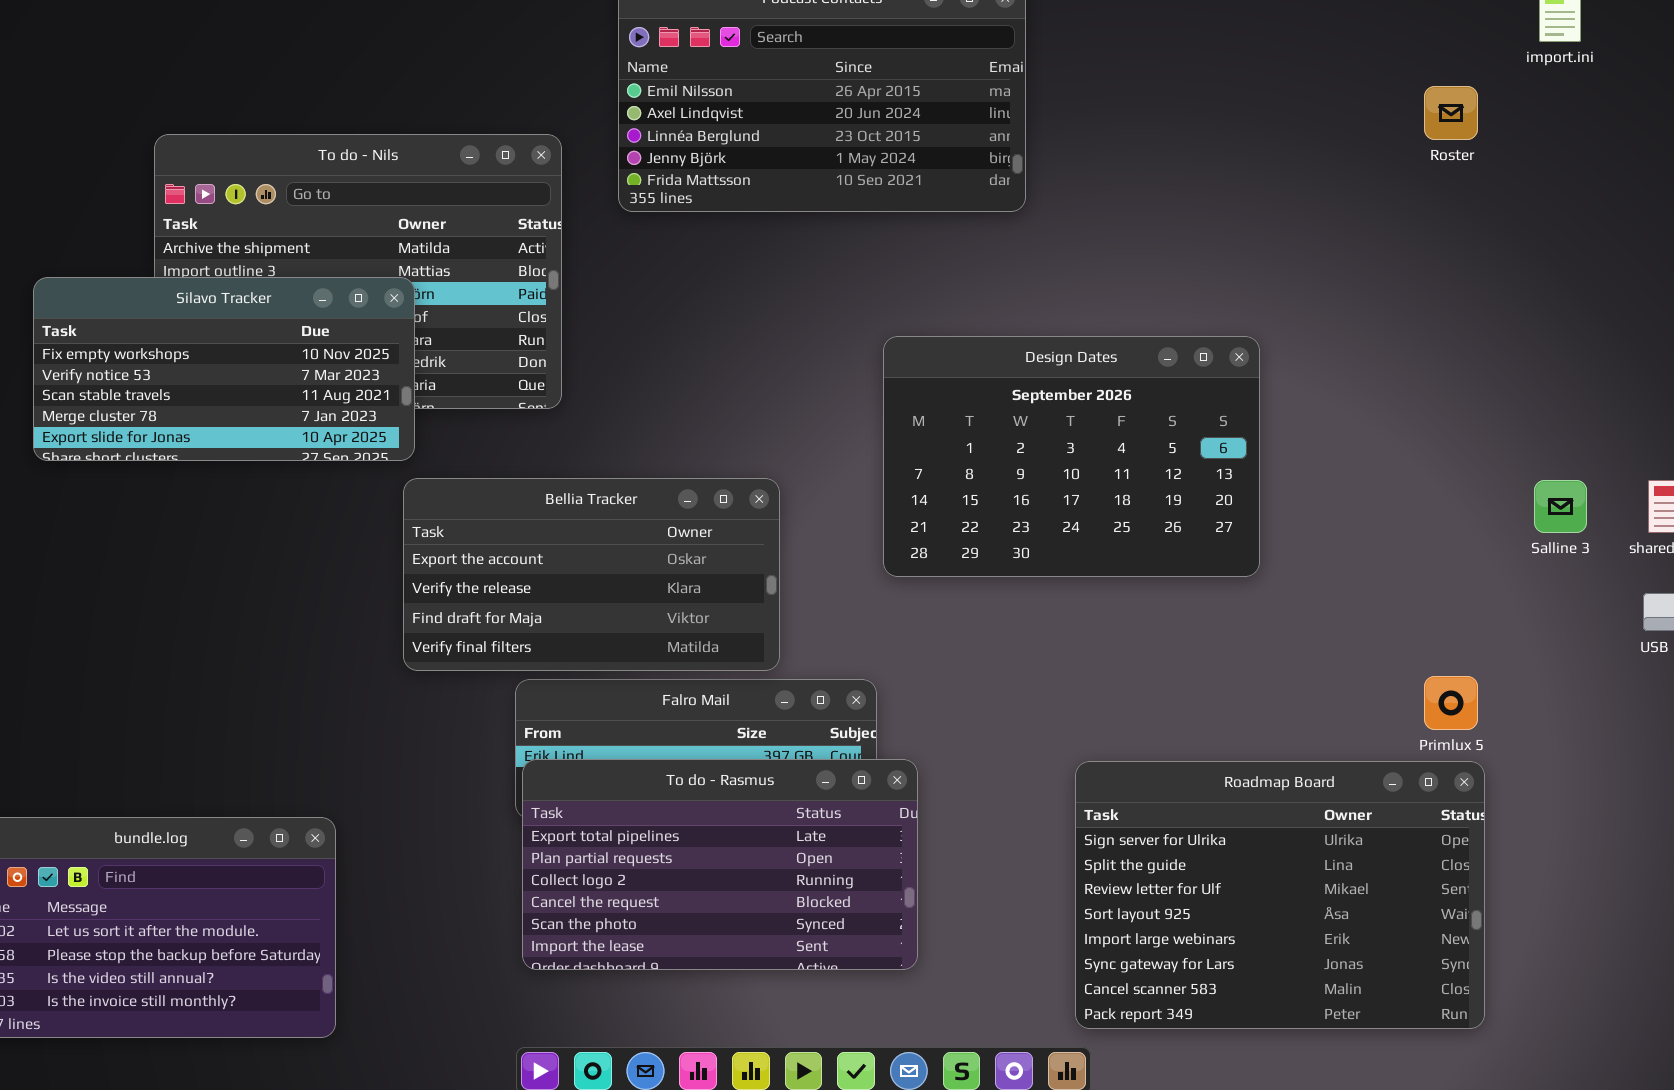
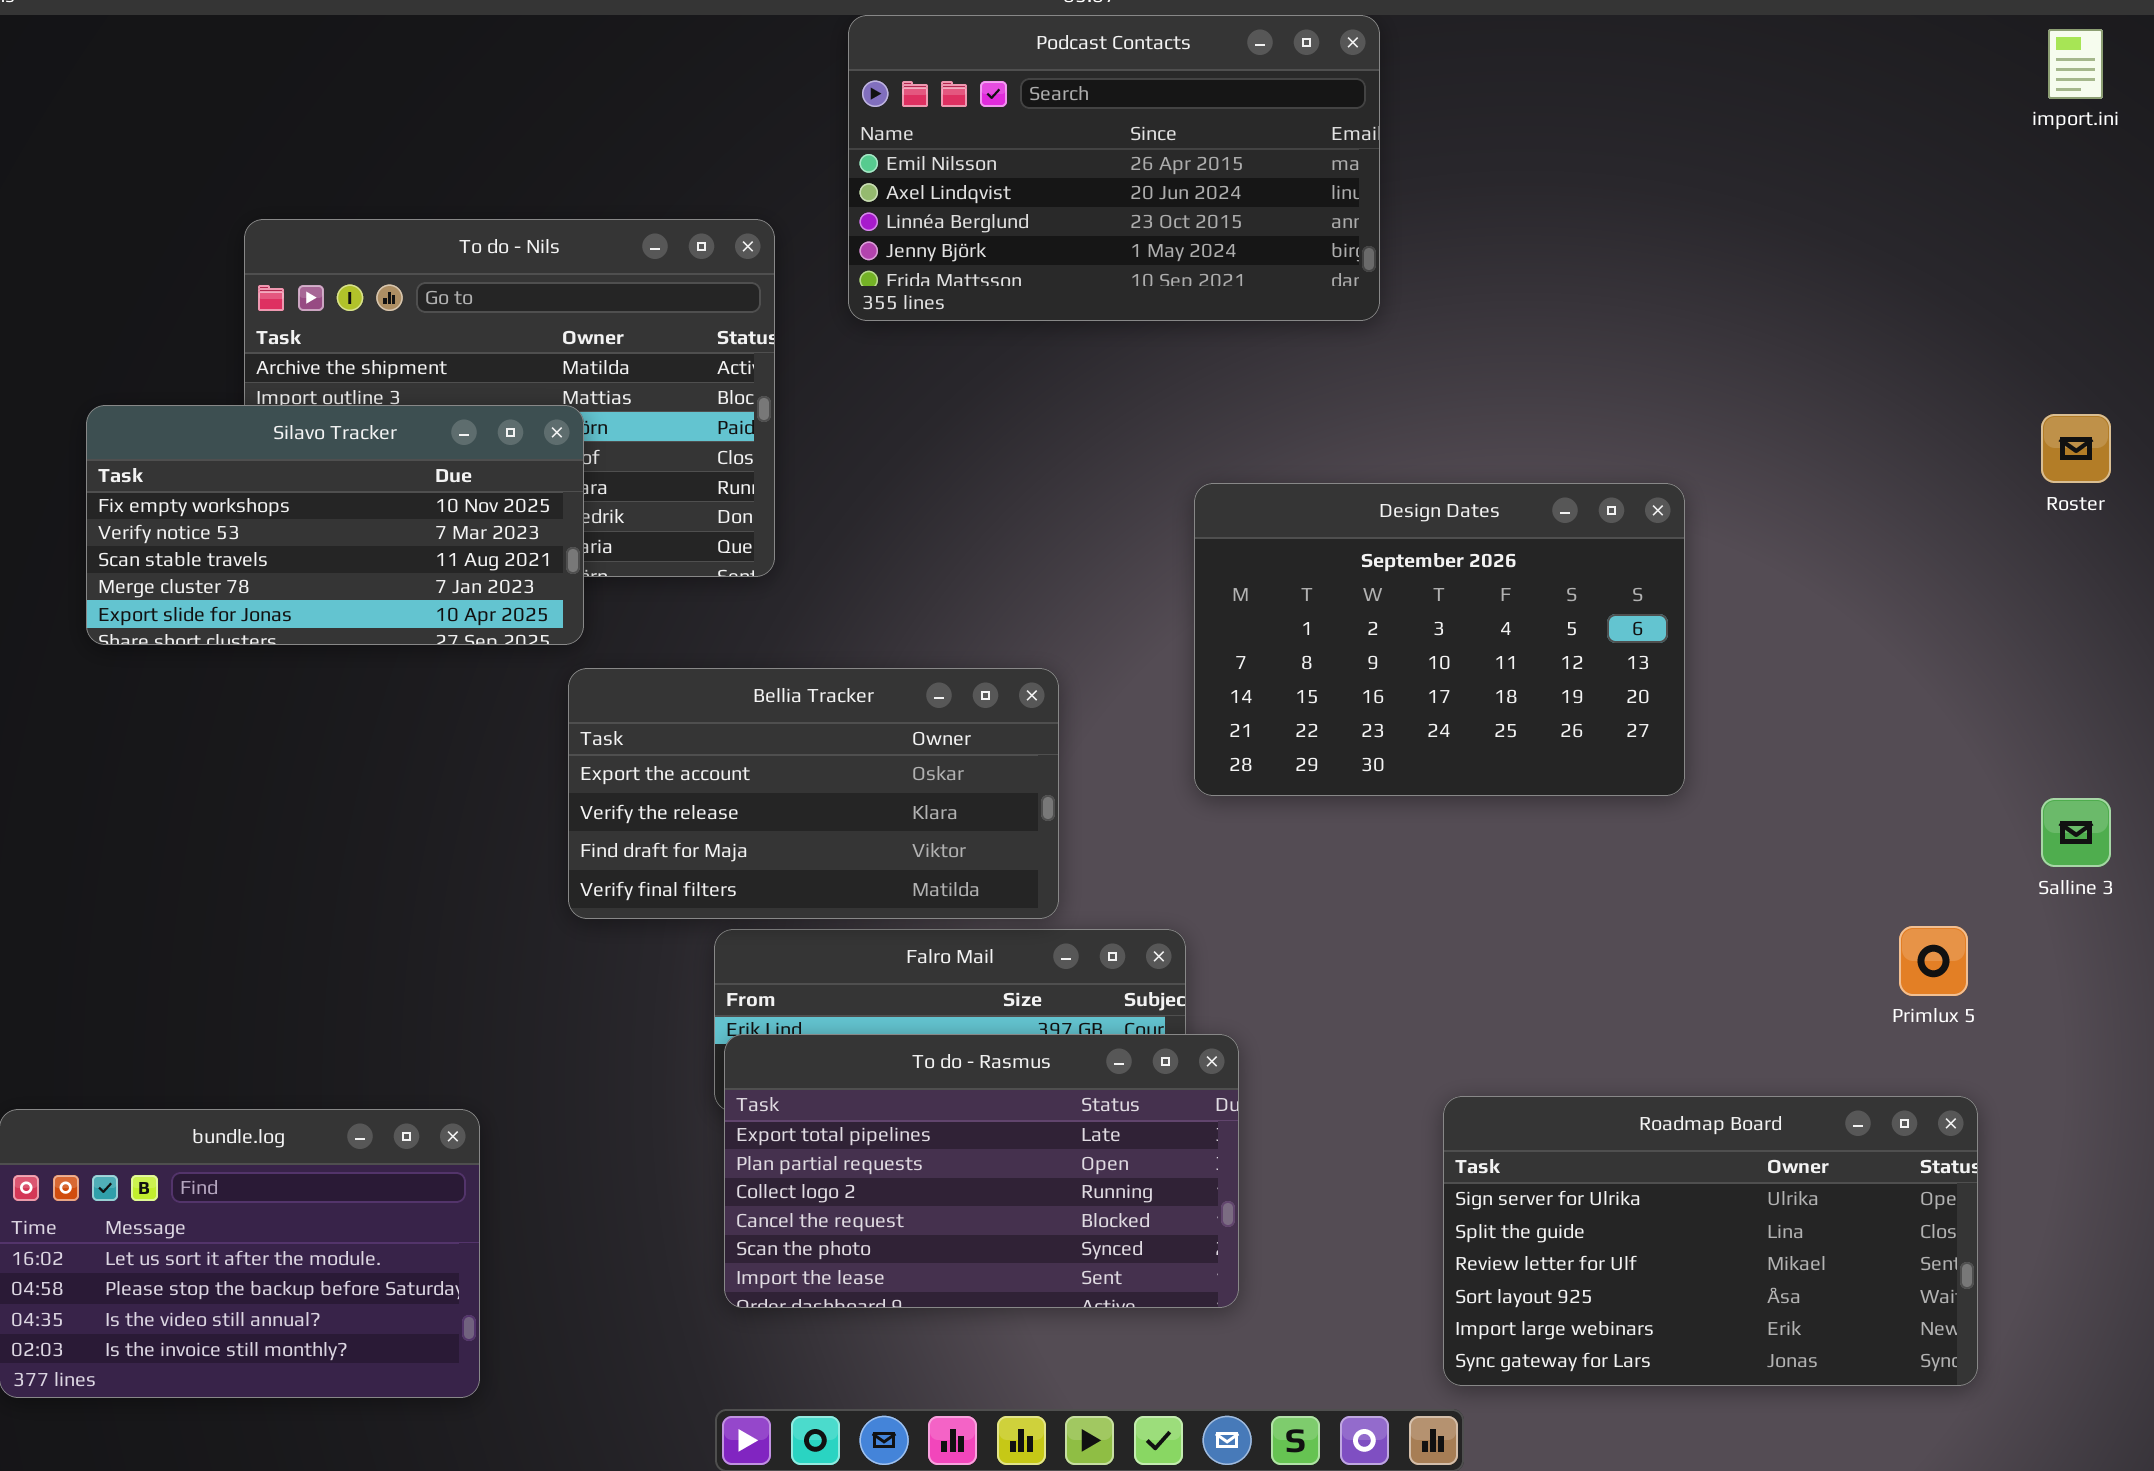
Roster: [1424,86,1478,140] -> [2041,414,2111,483], moved
Salline 3: [1534,480,1587,533] -> [2041,798,2111,867], moved
Roadmap Board: [1075,761,1485,1029] -> [1443,1096,1978,1386], resized

